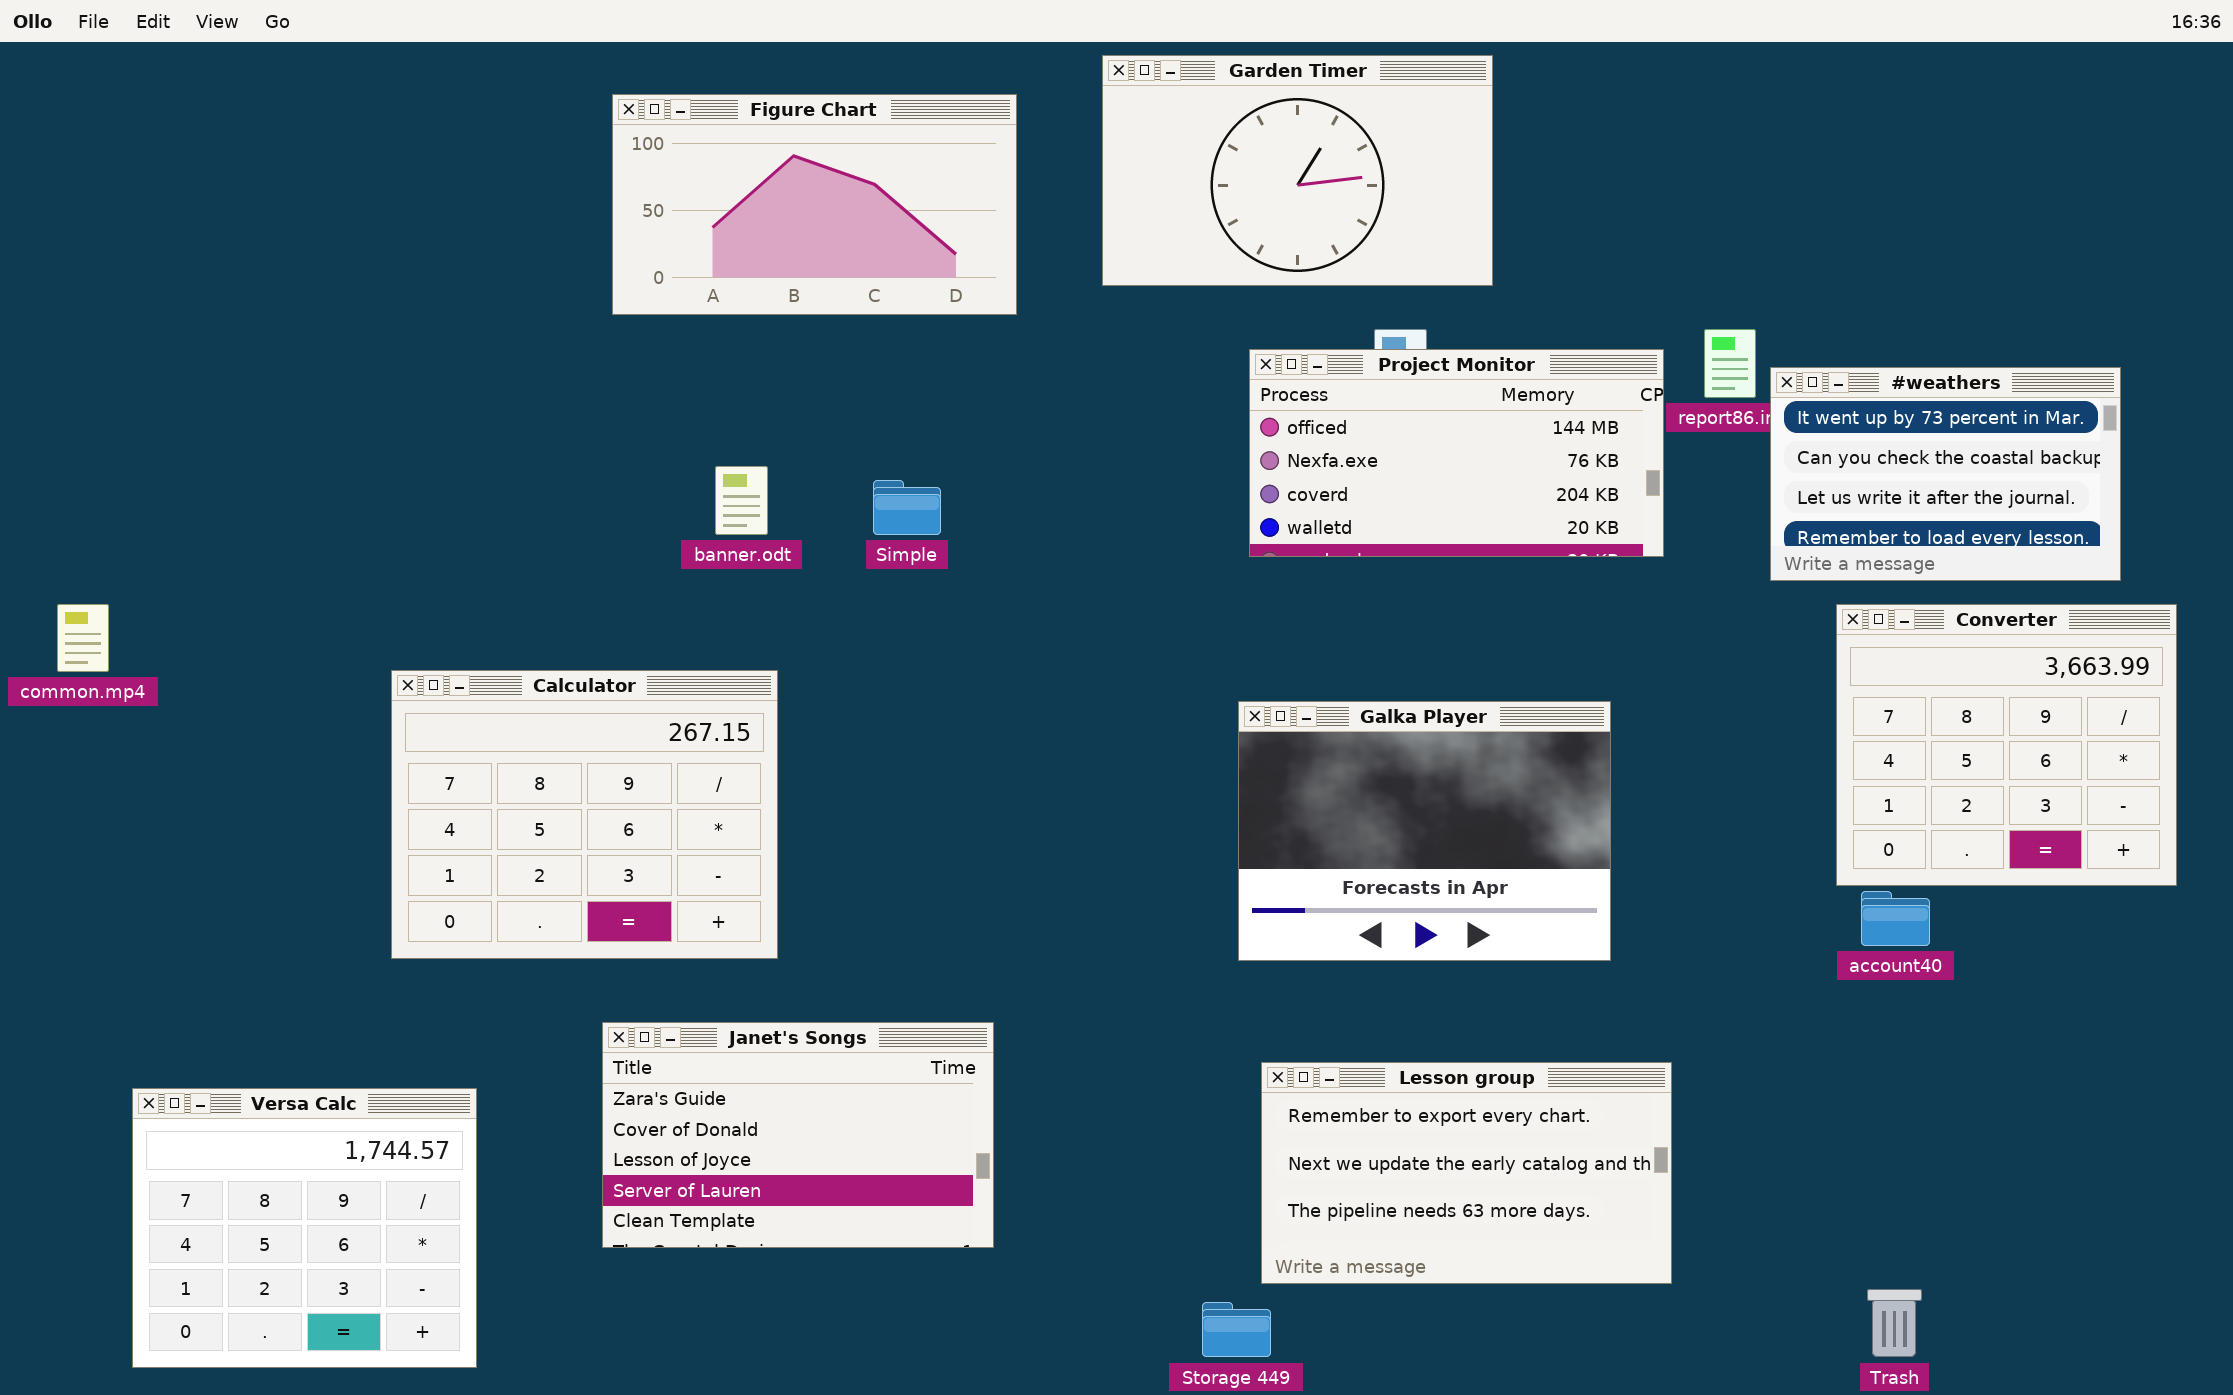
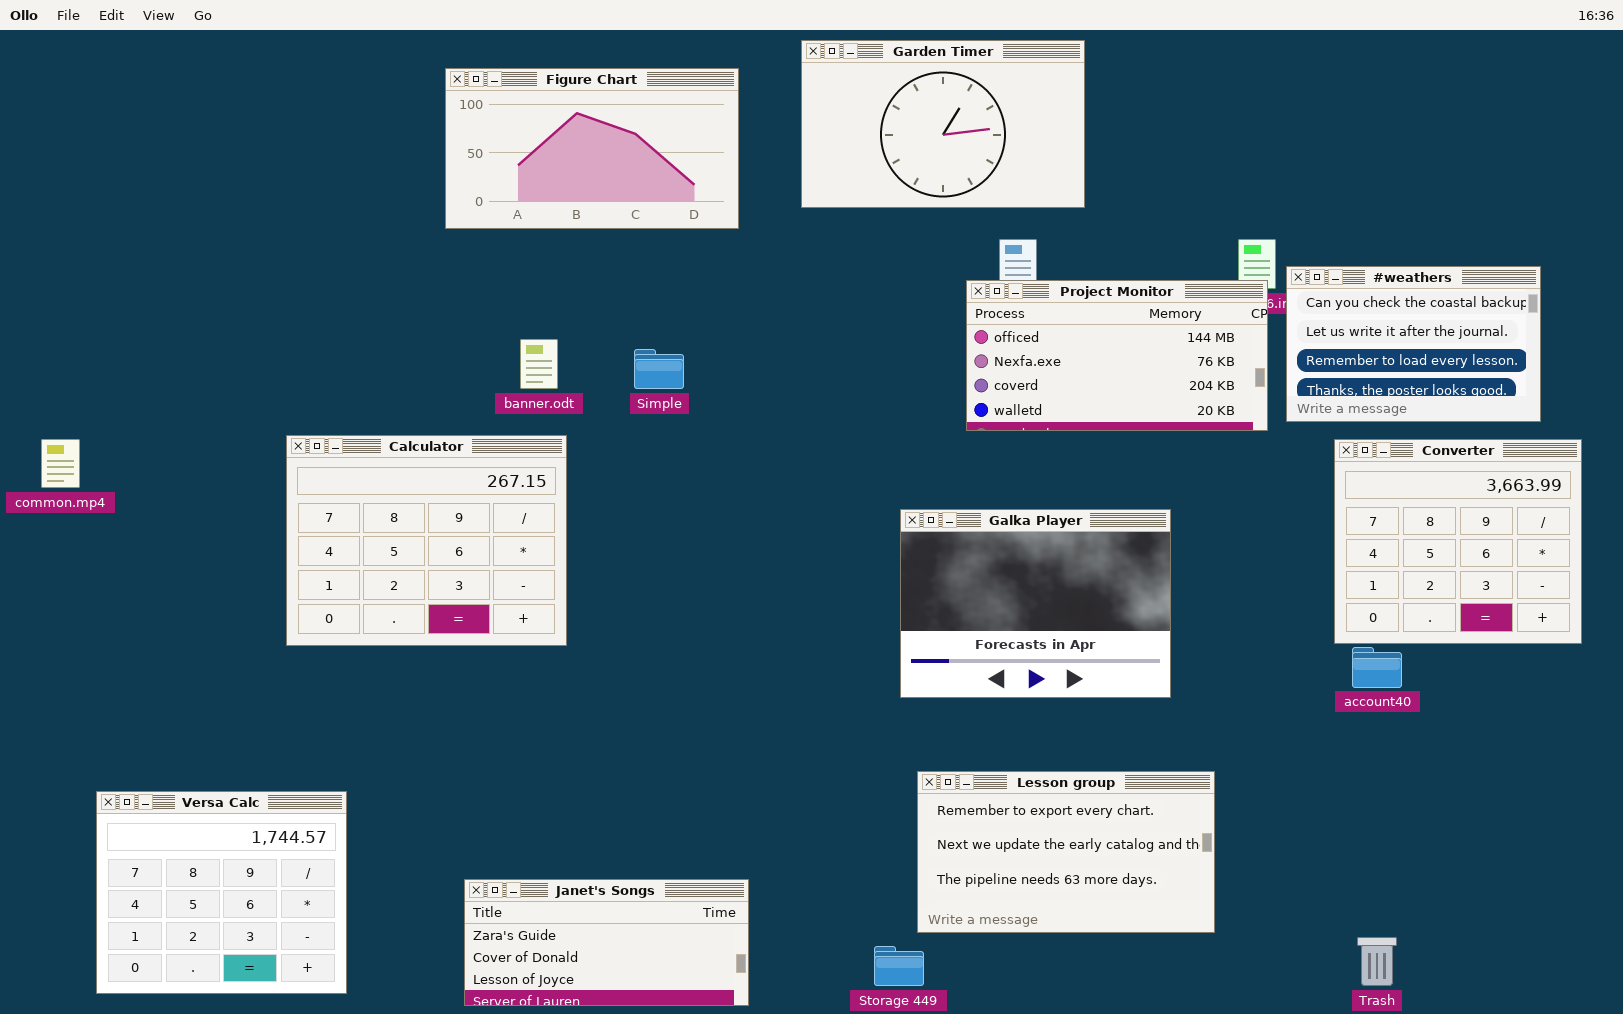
Project Monitor: [1249,349,1664,557] -> [966,280,1268,431], moved
#weathers: [1770,367,2121,581] -> [1286,266,1541,422], scrolled down 1 row
Calculator: [391,670,778,959] -> [286,435,567,646], moved
Janet's Songs: [602,1022,994,1248] -> [464,879,749,1006], moved, resized

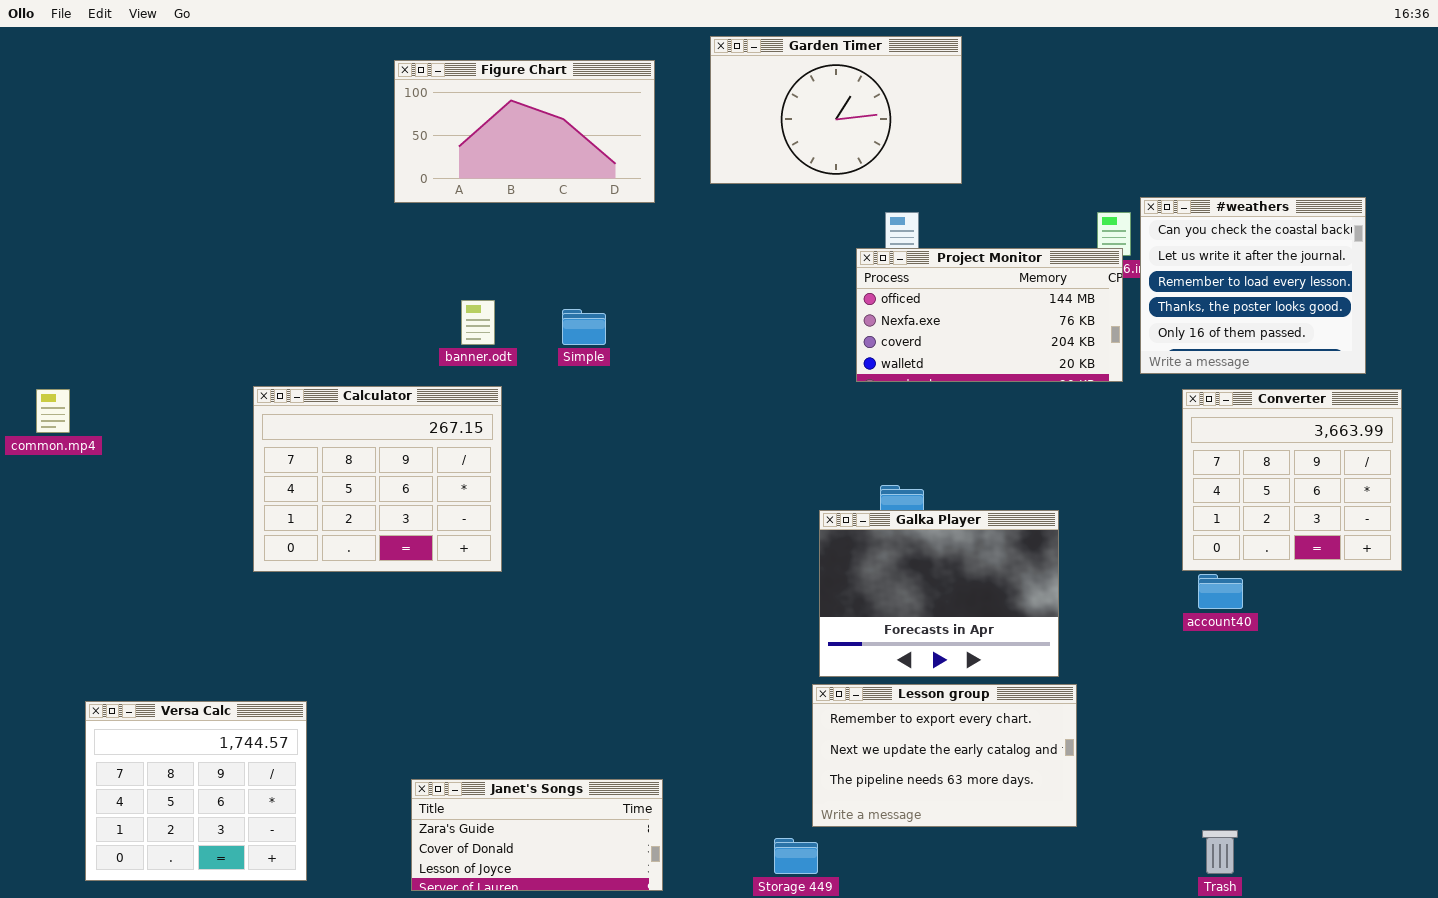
#weathers: [1286,266,1541,422] -> [1140,197,1366,374], resized
Galka Player: [900,509,1171,698] -> [819,510,1059,677], moved

